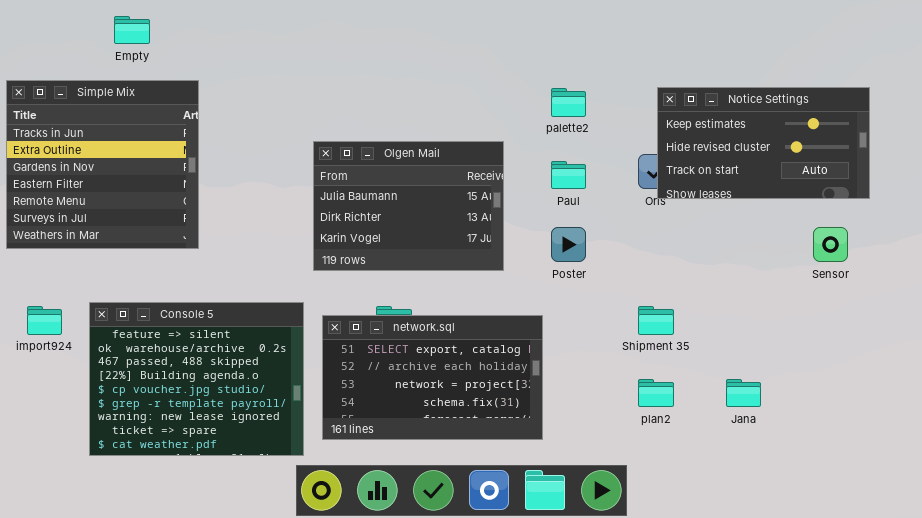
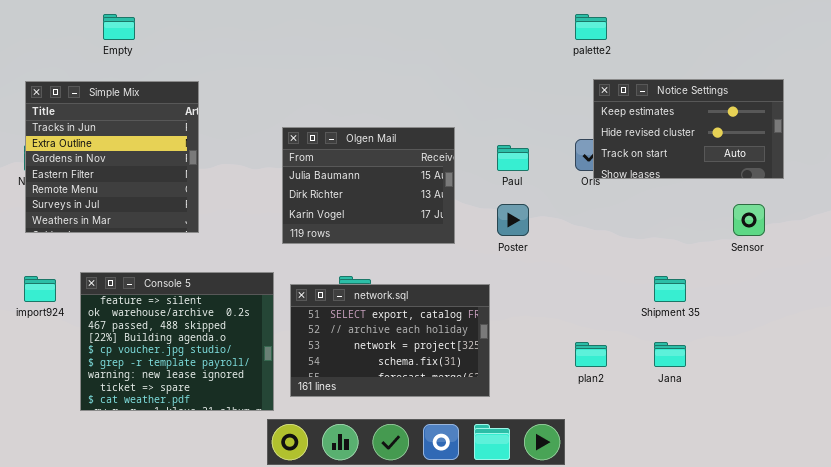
Simple Mix: [6,80,199,249] -> [25,81,199,233], moved
palette2: [551,88,586,117] -> [575,14,607,40], moved
Shipment 35: [638,306,674,335] -> [654,276,686,302], moved

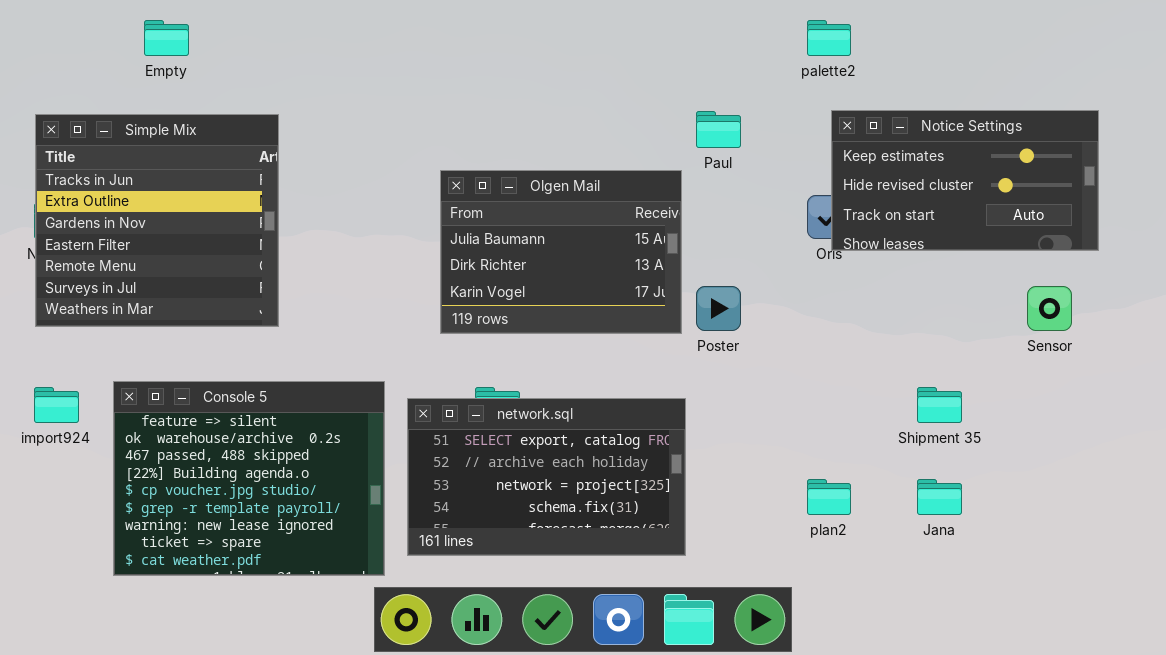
Olgen Mail: [282,127,455,244] -> [440,170,682,334], moved
Paul: [497,145,529,171] -> [696,111,741,148], moved

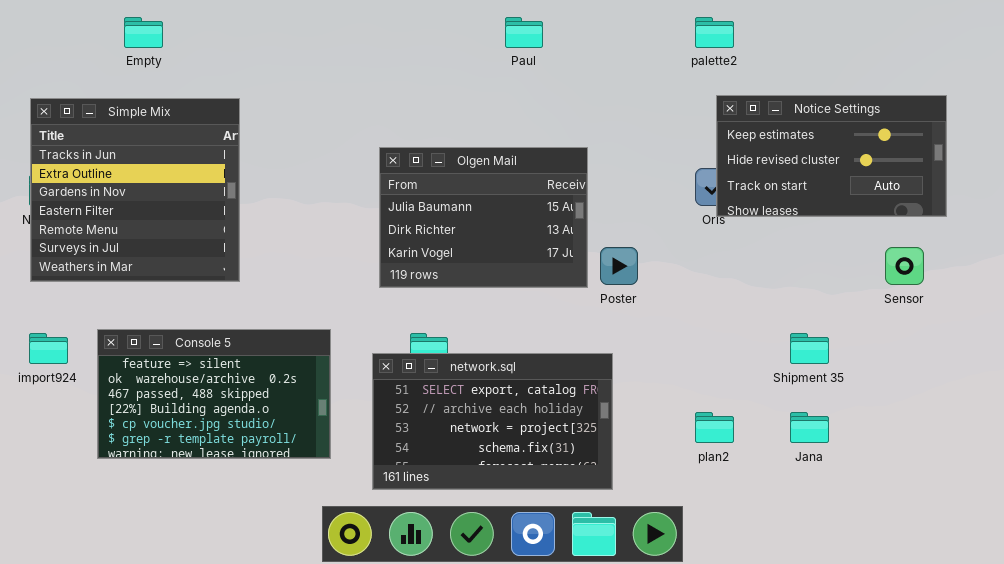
Paul: [696,111,741,148] -> [505,17,543,48], moved
Console 5: [113,381,385,576] -> [97,329,331,459], resized
network.sql: [407,398,686,556] -> [372,353,613,490], moved

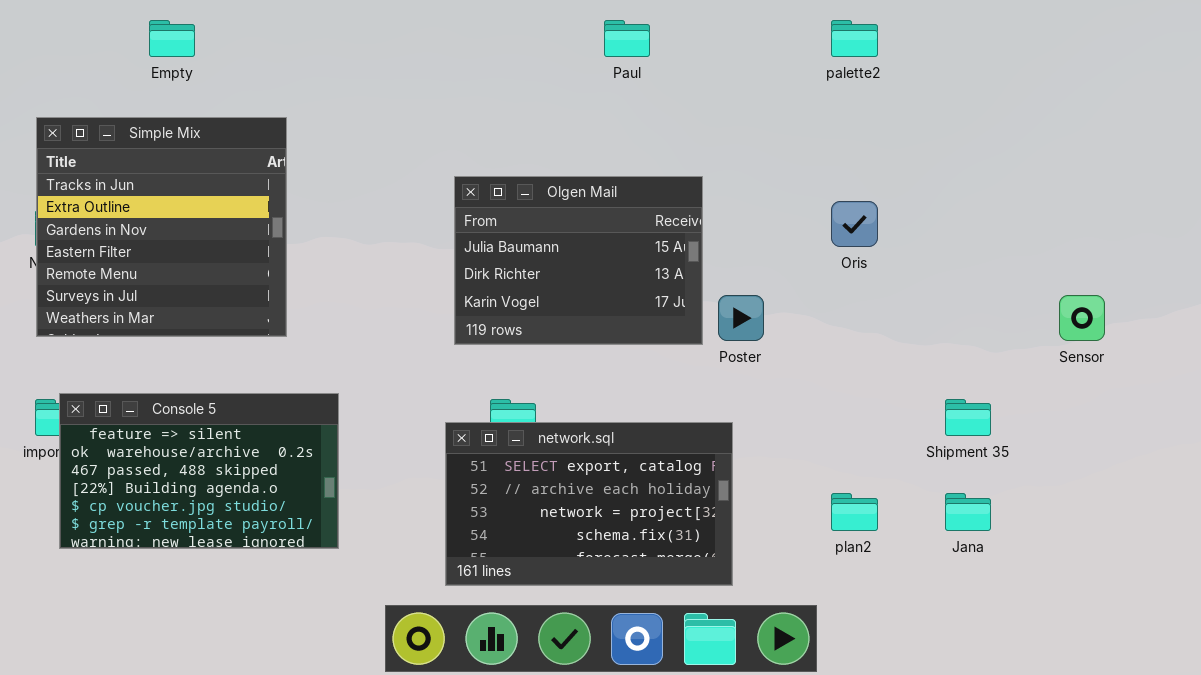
Notice Settings: [716,95,947,217] -> none, closed
Console 5: [97,329,331,459] -> [59,393,339,549], moved

